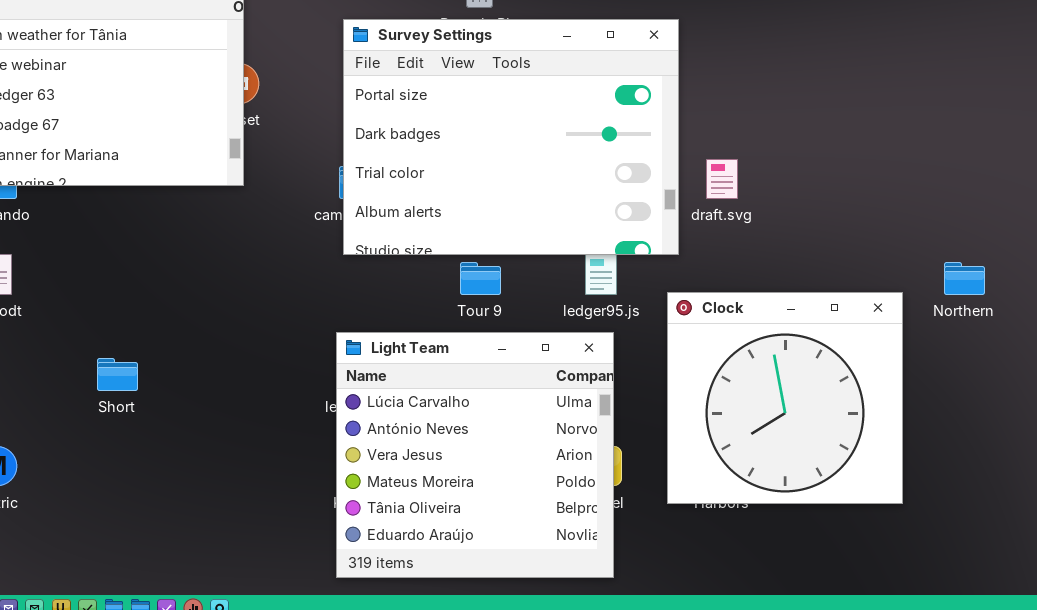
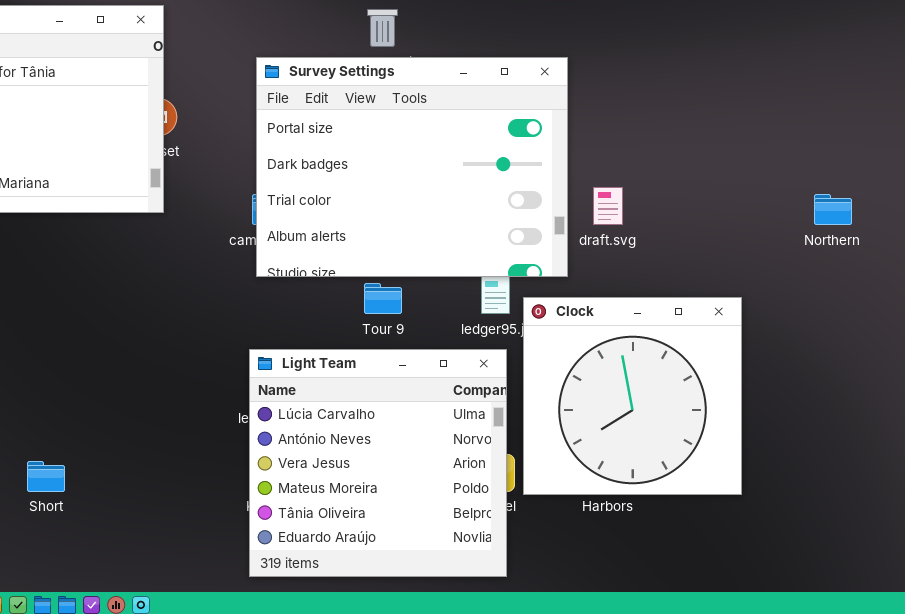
Northern: [944,262,985,295] -> [814,194,852,225], moved
Clock: [667,292,903,504] -> [523,297,742,495], moved
Short: [97,358,138,391] -> [27,461,65,492], moved

